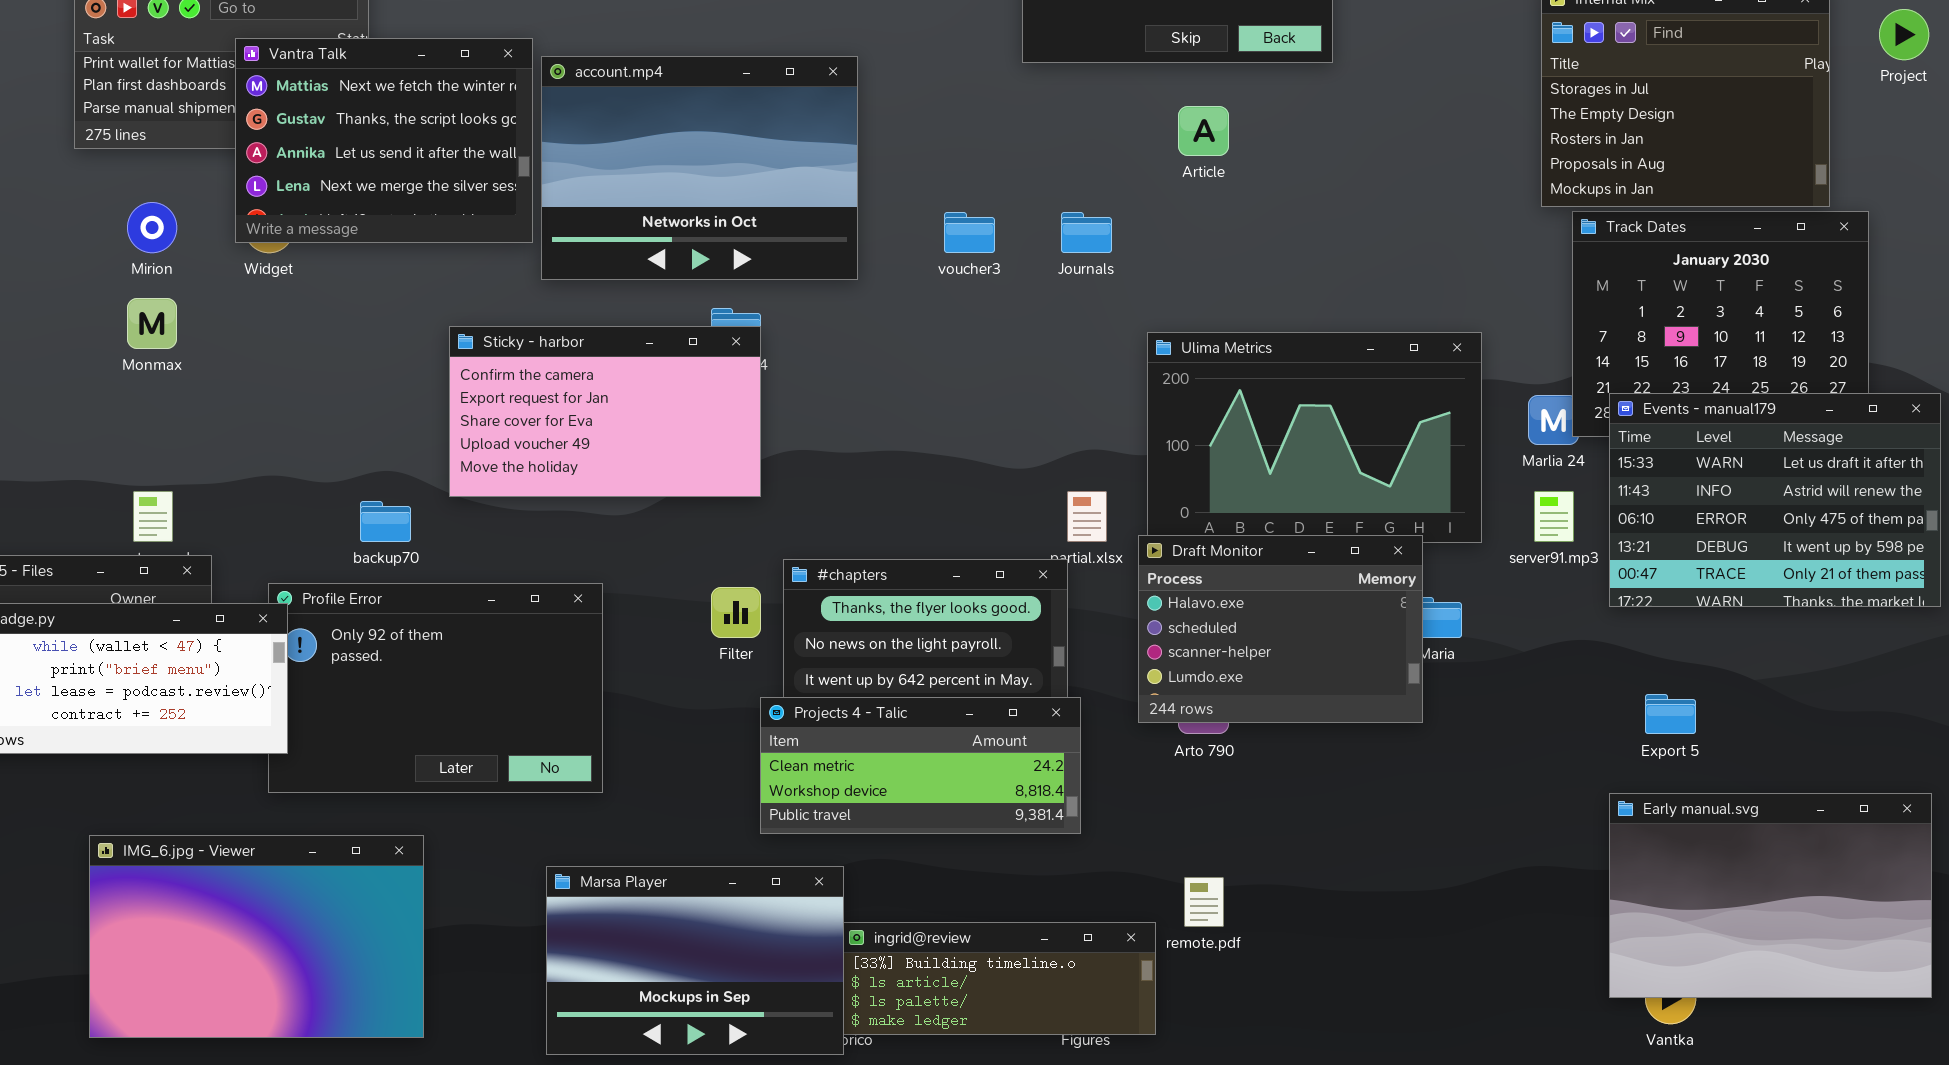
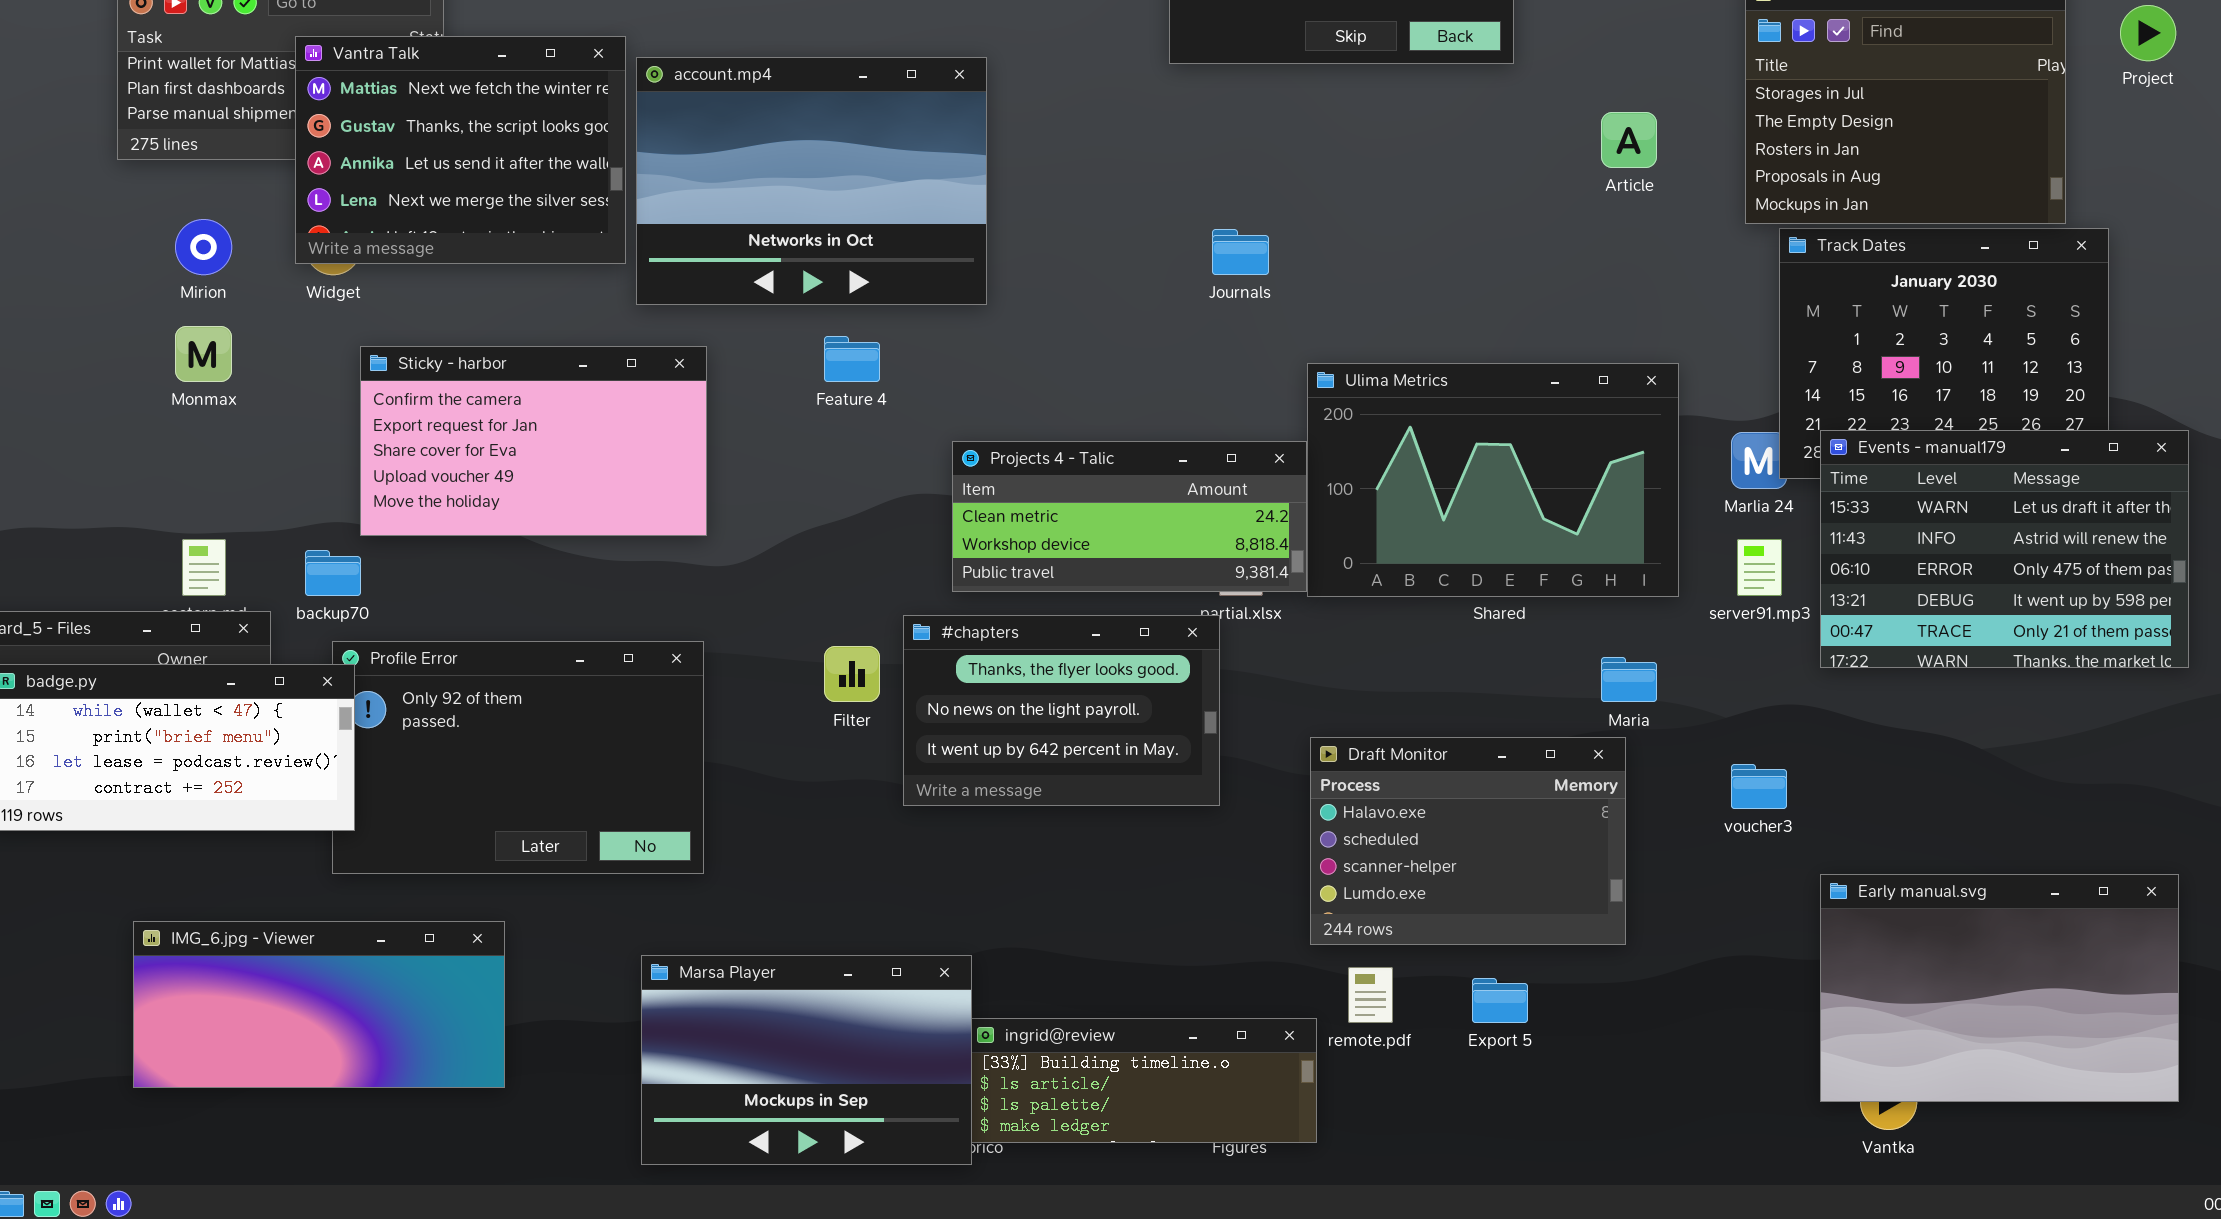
Article: [1178,106,1229,156] -> [1601,112,1657,168], moved
voucher3: [944,212,995,253] -> [1731,764,1787,809], moved
Sticky - harbor: [449,326,761,497] -> [360,346,707,536], moved
backup70: [360,501,411,542] -> [305,550,361,596], moved
Draft Monitor: [1138,535,1423,723] -> [1310,737,1626,945], moved
Export 5: [1645,694,1696,734] -> [1472,978,1528,1023], moved
Projects 4 - Talic: [760,697,1081,834] -> [952,441,1307,592], moved
IMG_6.jpg - Viewer: [89,835,424,1038] -> [133,921,505,1088], resized

